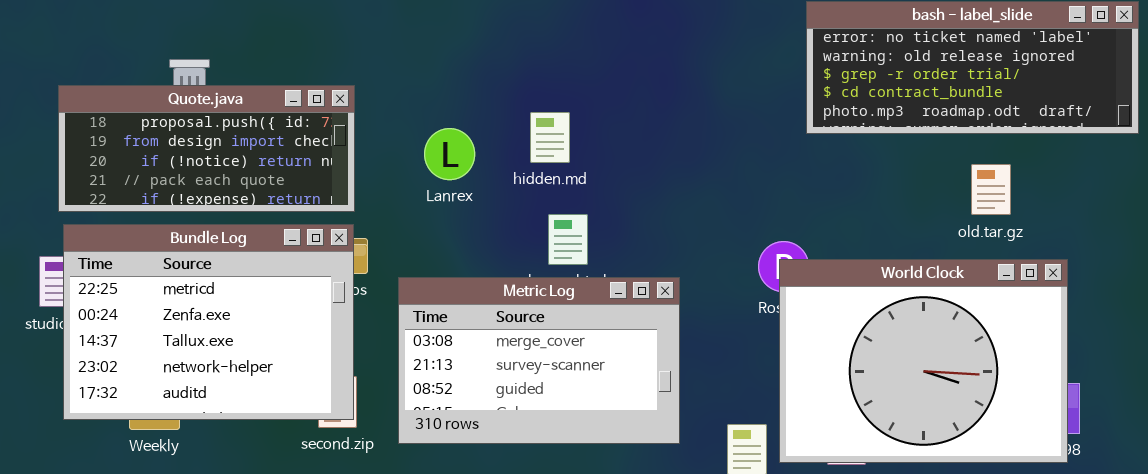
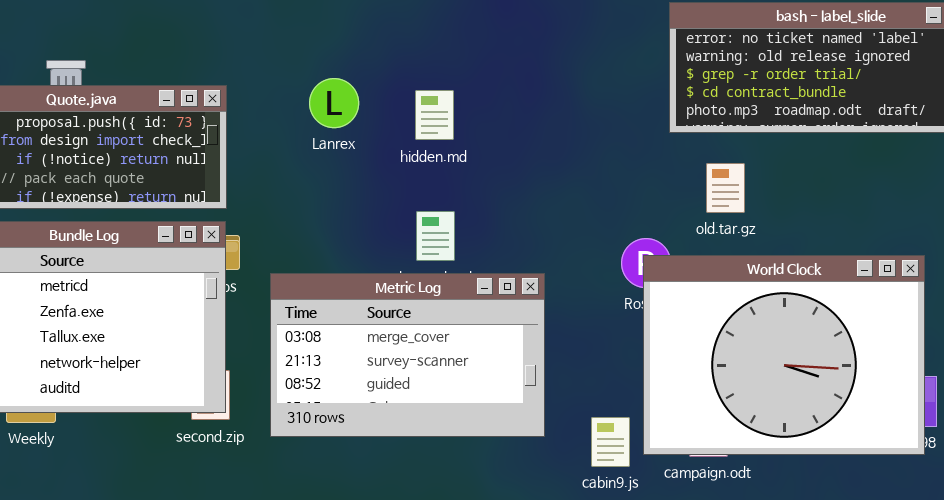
hidden.md: [530,112,570,163] -> [415,90,454,140], moved
Lanrex: [424,128,475,180] -> [309,78,359,128], moved
old.tar.gz: [971,164,1011,215] -> [706,163,745,213], moved

